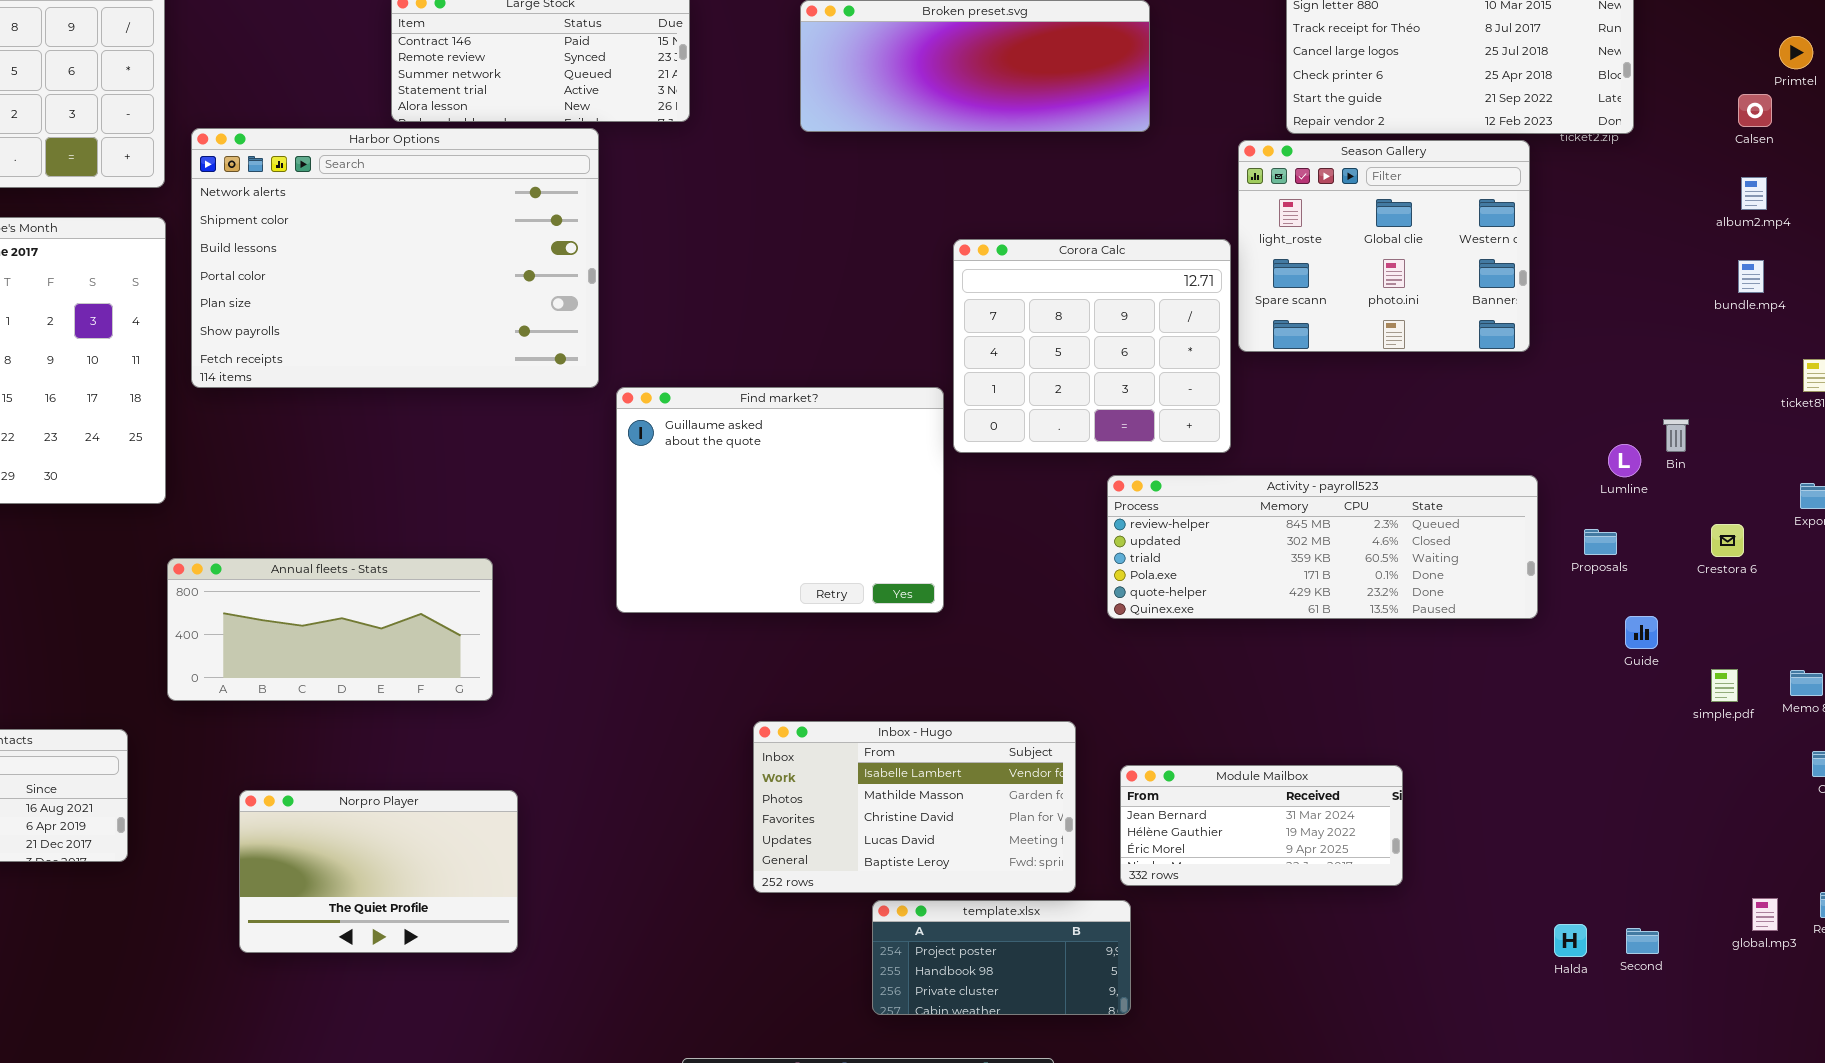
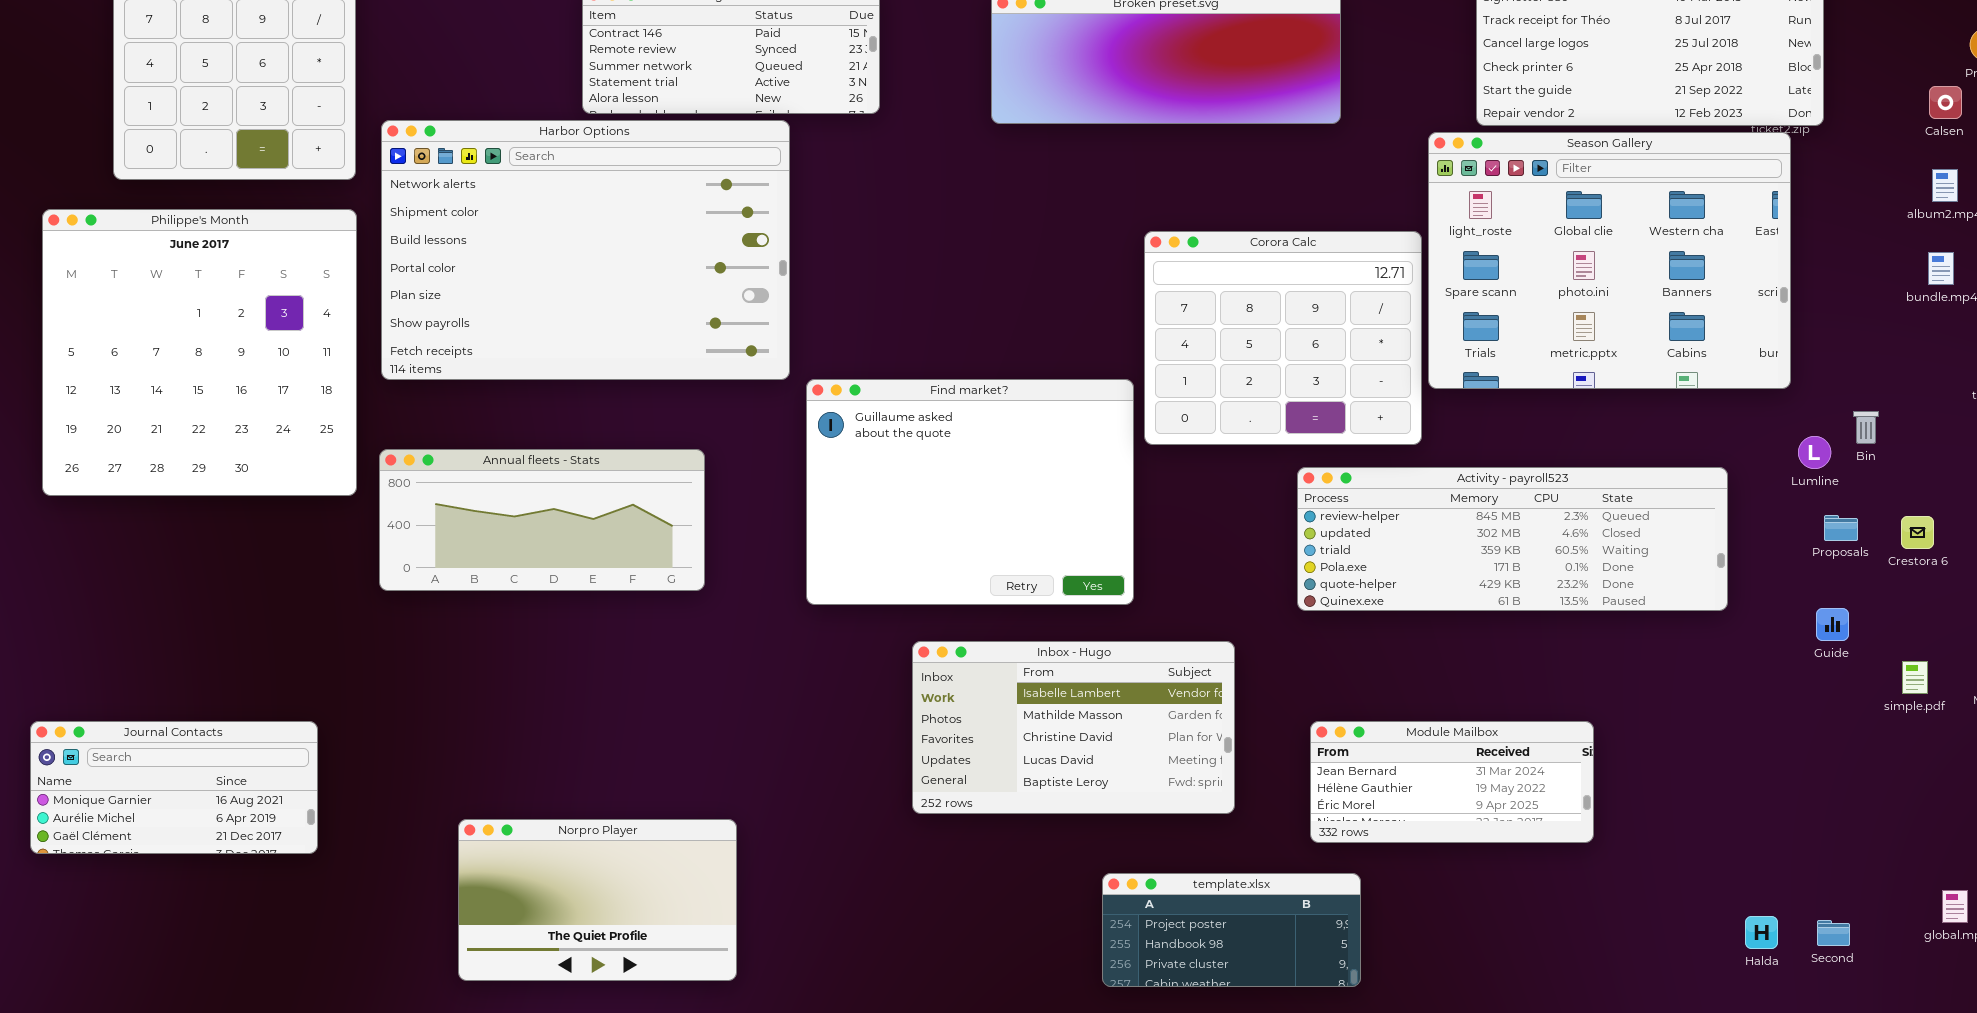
Season Gallery: [1238,140,1530,352] -> [1428,132,1791,389], resized
Proposals: [1584,529,1617,555] -> [1824,515,1858,541], moved
Annual fleets - Stats: [167,558,493,701] -> [379,449,705,591], moved
Inbox - Hugo: [753,721,1076,893] -> [912,641,1235,814], moved
Module Mailbox: [1120,765,1403,886] -> [1310,721,1594,843], moved
Norpro Player: [239,790,518,953] -> [458,819,737,981], moved
template.xlsx: [872,900,1131,1015] -> [1102,873,1361,987], moved

